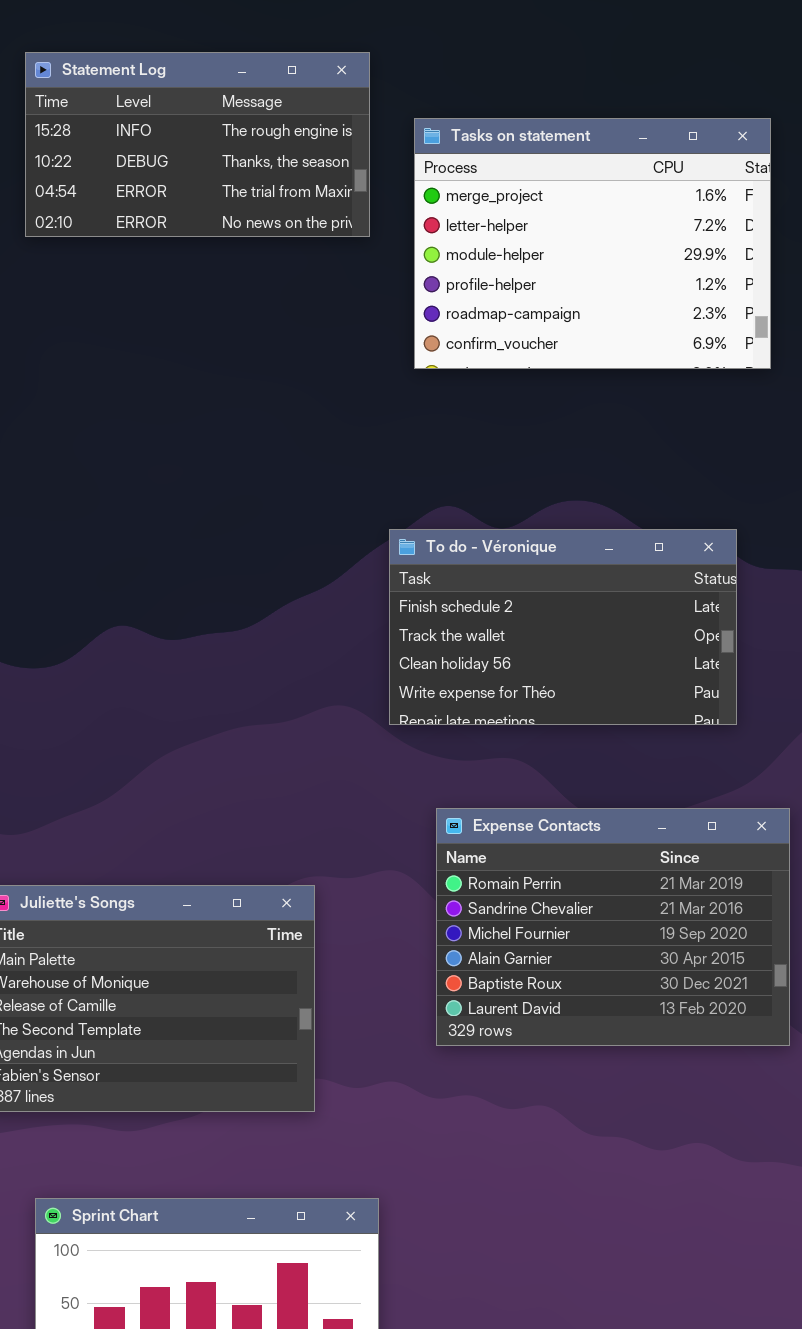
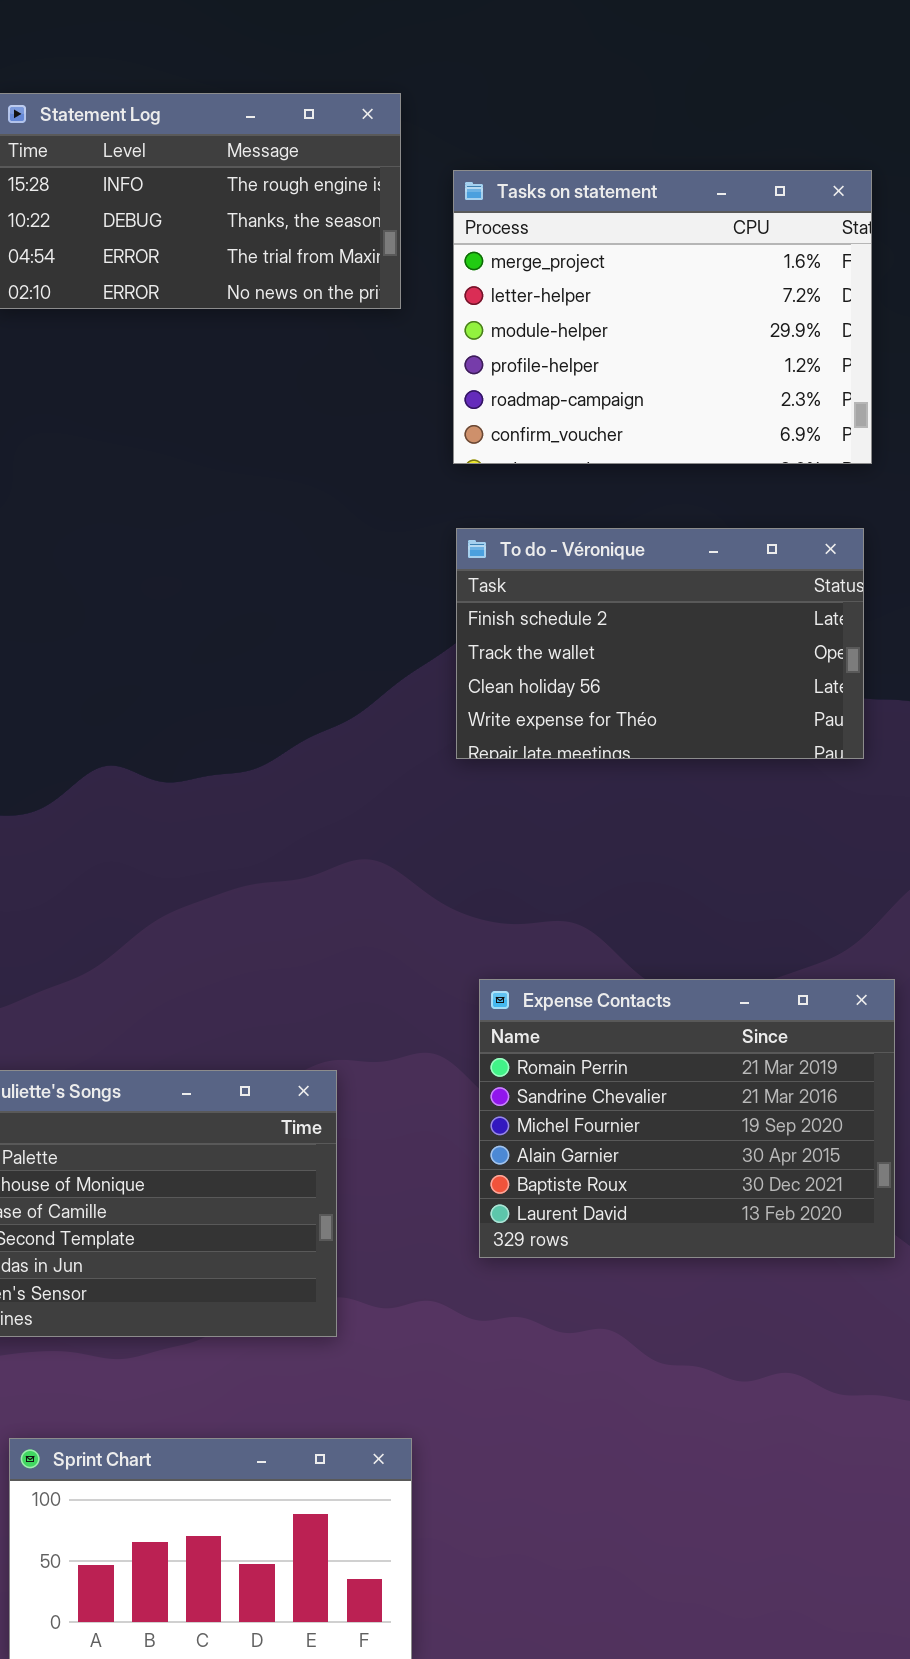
To do - Véronique: [389,529,737,725] -> [456,528,864,759], moved

